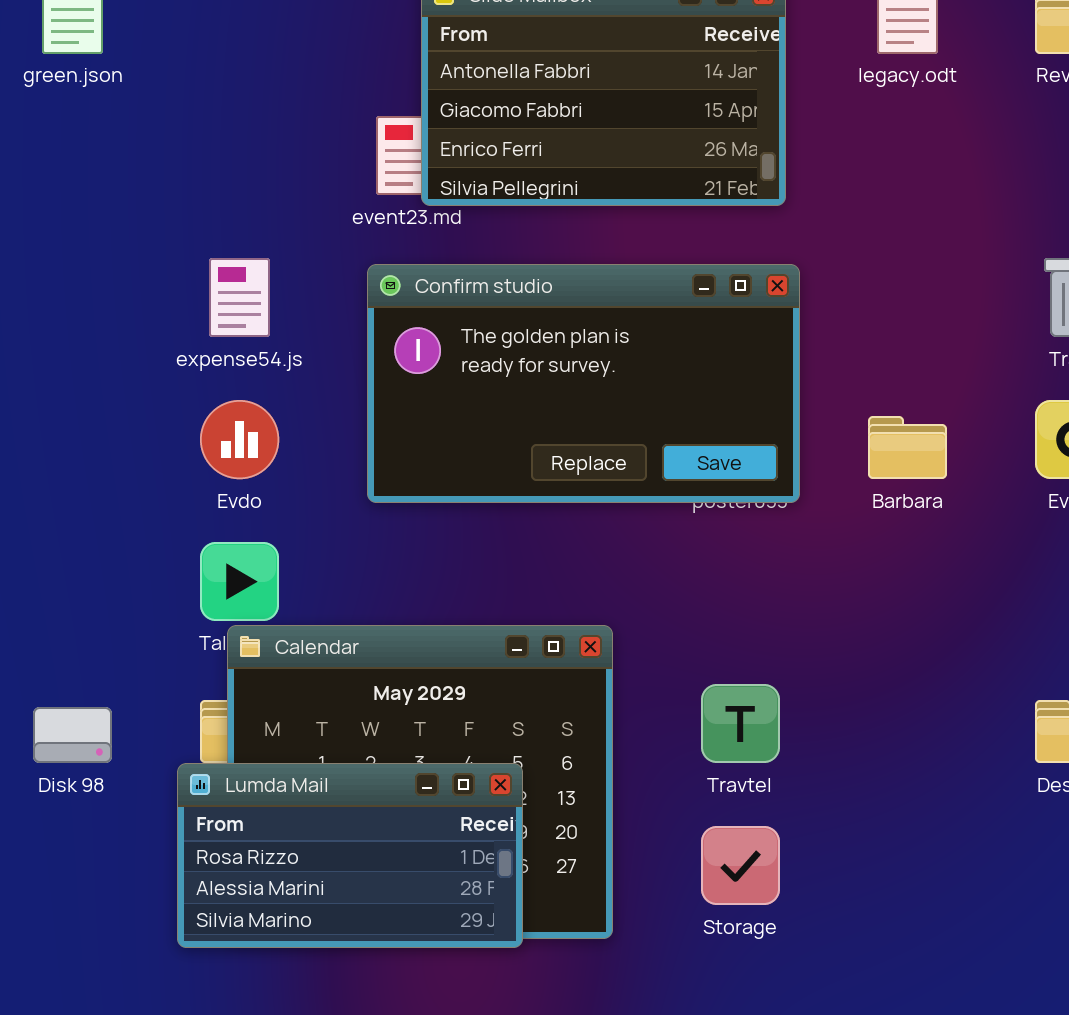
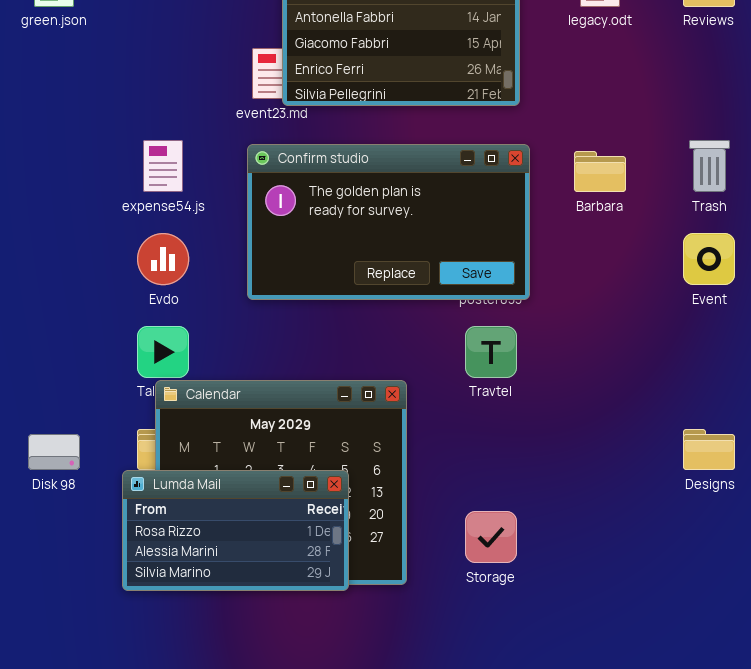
Barbara: [868,416,947,479] -> [574,151,626,192], moved
Travtel: [701,684,780,763] -> [465,326,517,378], moved

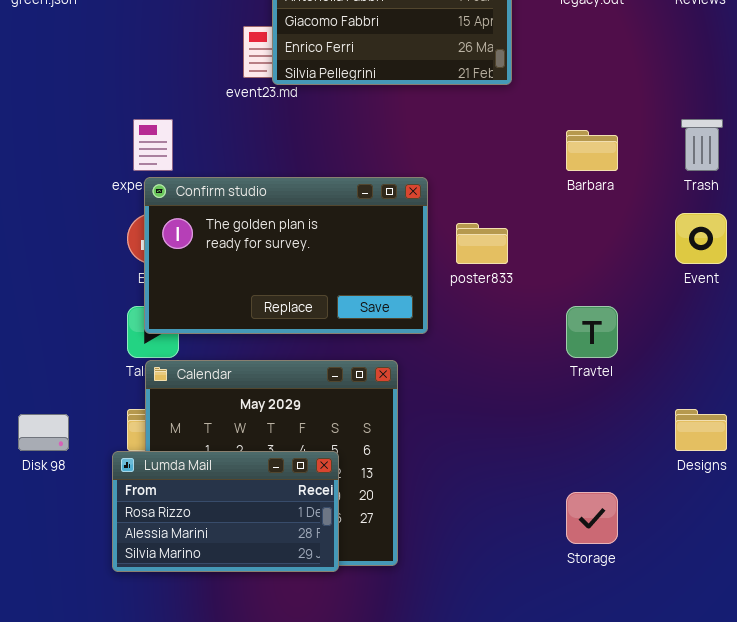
Confirm studio: [247,144,530,300] -> [144,177,428,334], moved
Travtel: [465,326,517,378] -> [566,306,618,358], moved
Storage: [465,511,517,563] -> [566,492,618,544], moved

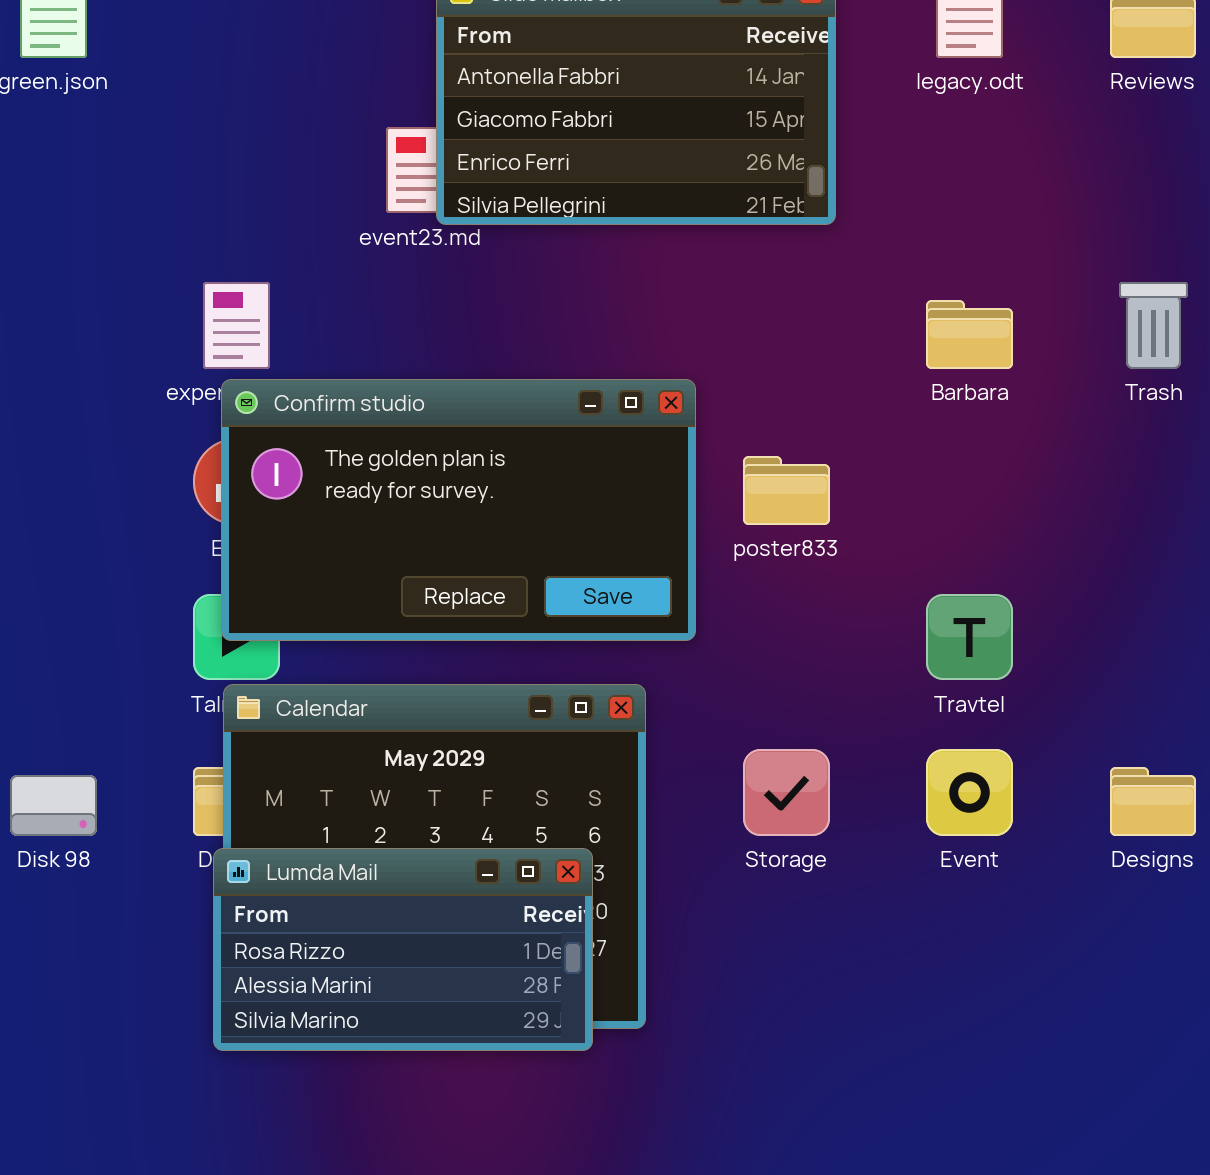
Event: [675,213,727,264] -> [926,749,1013,836], moved
Lumda Mail: [112,451,339,572] -> [213,848,593,1051], moved
Storage: [566,492,618,544] -> [743,749,830,836], moved

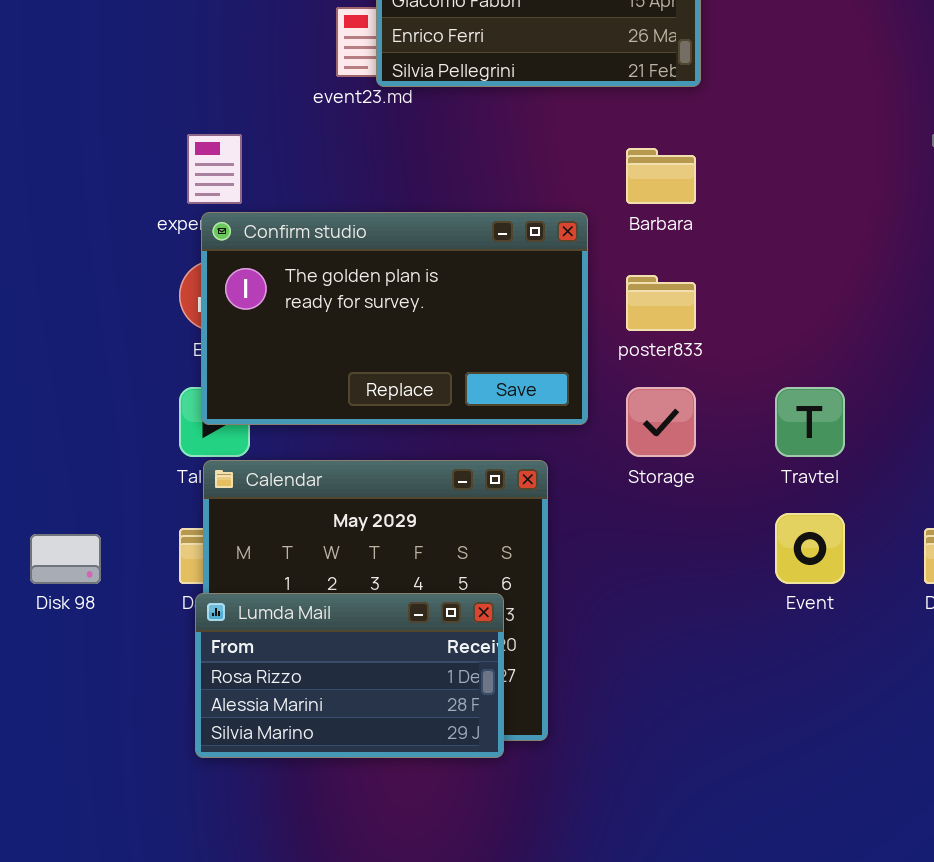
Barbara: [926,300,1013,369] -> [626,148,696,204], moved
Storage: [743,749,830,836] -> [626,387,696,457], moved

